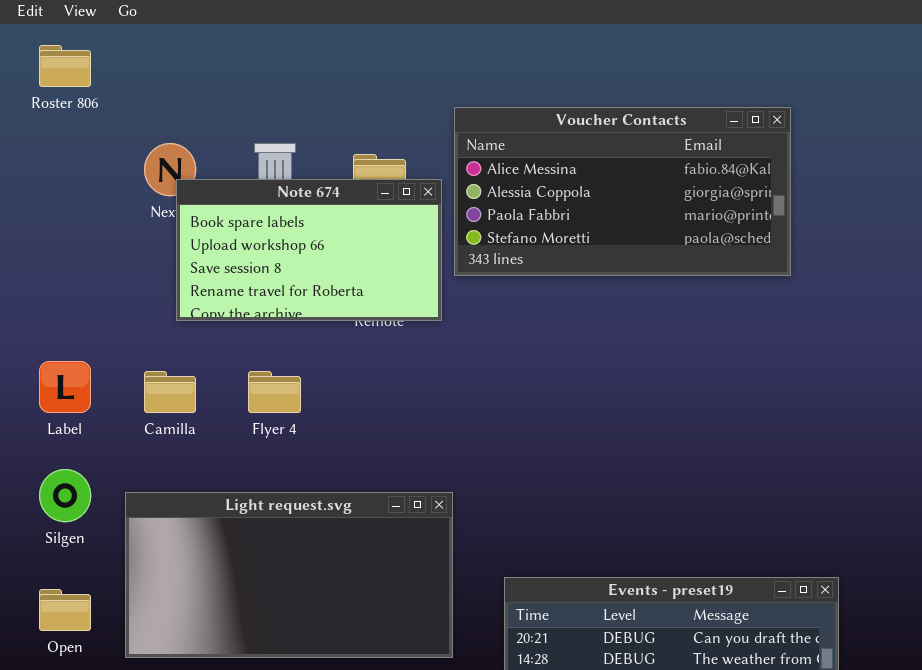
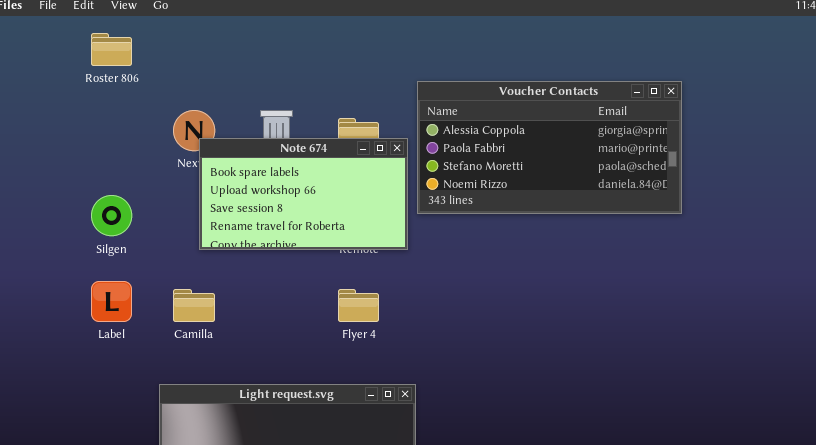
Voucher Contacts: [454,107,791,276] -> [417,81,682,214], scrolled down 1 row
Flyer 4: [248,371,301,413] -> [338,289,379,322], moved
Silgen: [39,469,91,522] -> [91,195,132,236], moved

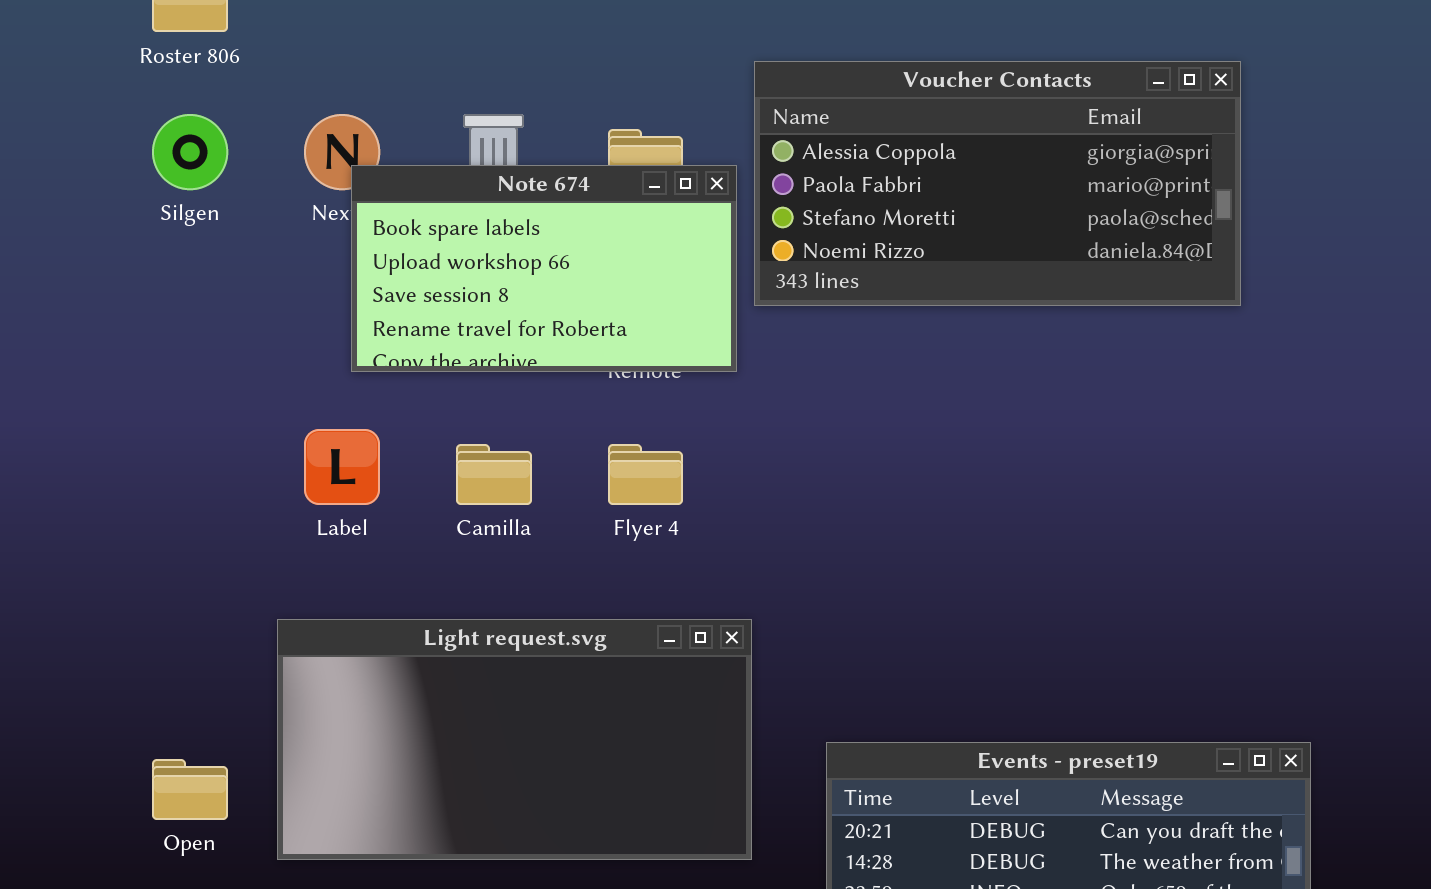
Silgen: [91,195,132,236] -> [152,114,228,190], moved
Label: [91,281,132,322] -> [304,429,380,505], moved
Camilla: [173,289,215,322] -> [456,444,532,505], moved

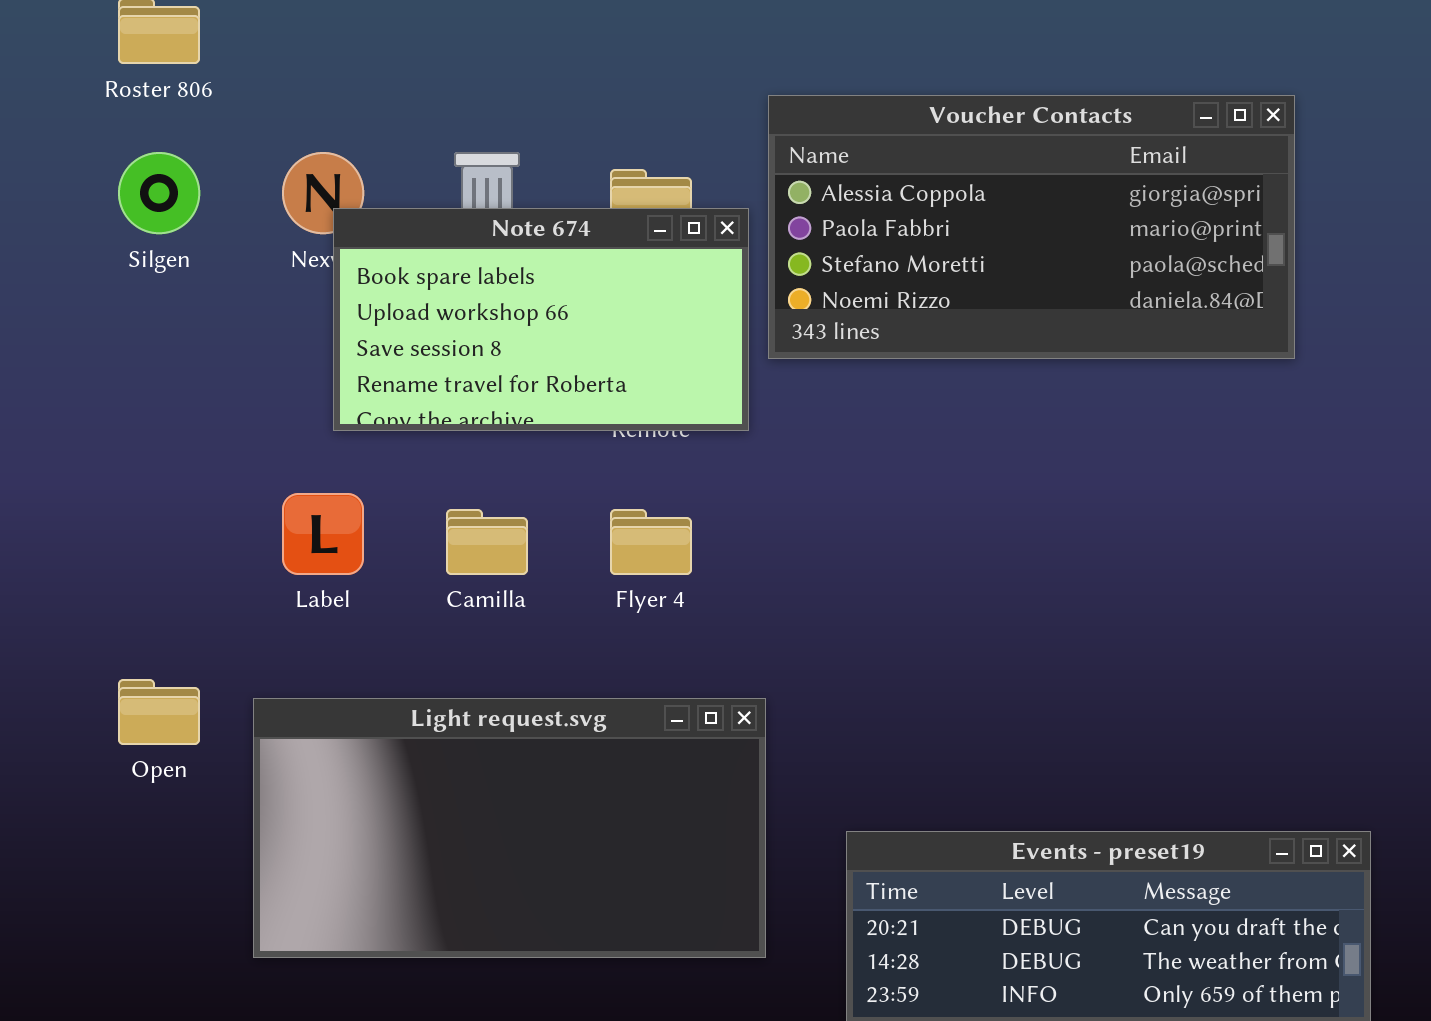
Open: [152,759,228,820] -> [118,679,200,745], moved

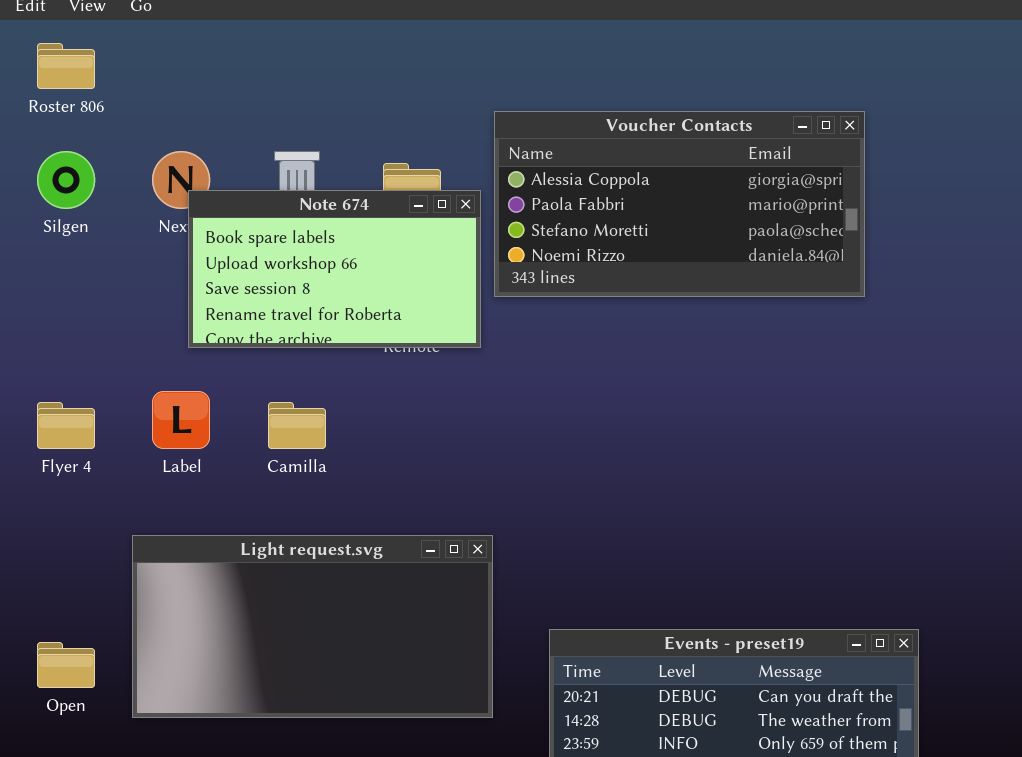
Flyer 4: [610,509,692,575] -> [37,402,95,449], moved
Open: [118,679,200,745] -> [37,642,95,688], moved

